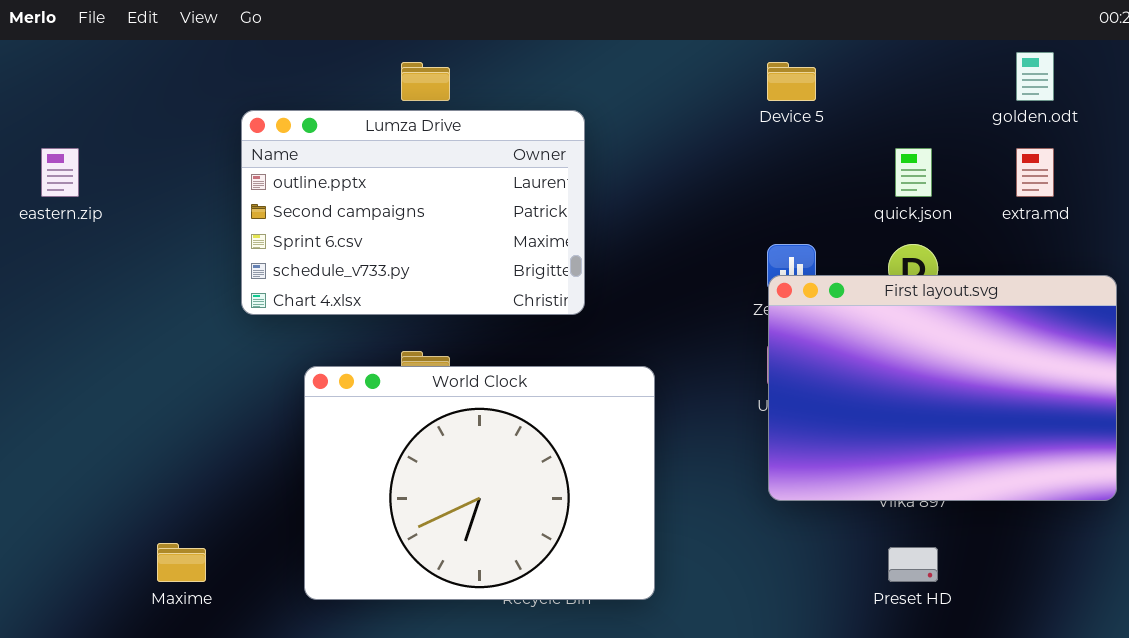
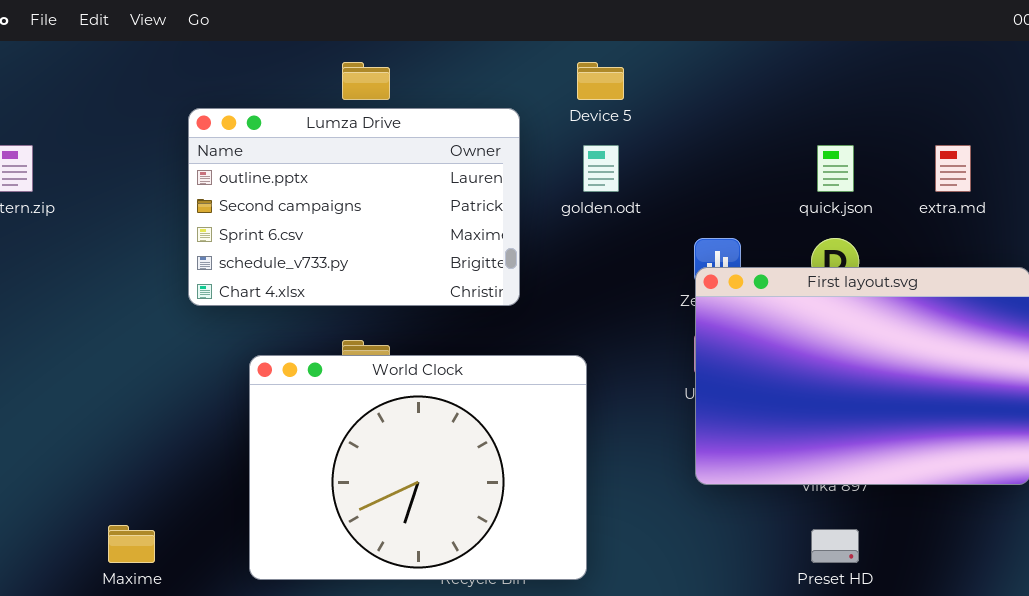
golden.odt: [1016,52,1054,101] -> [583,145,619,192], moved
Device 5: [767,62,816,101] -> [577,62,624,100], moved

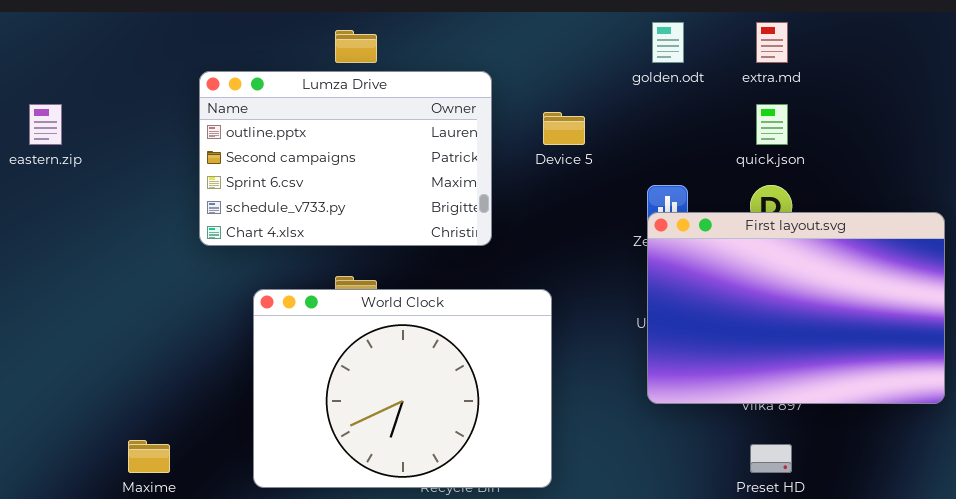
Device 5: [577,62,624,100] -> [543,112,585,145], moved
golden.odt: [583,145,619,192] -> [652,22,684,63], moved
extra.md: [935,145,971,192] -> [756,22,788,63], moved

